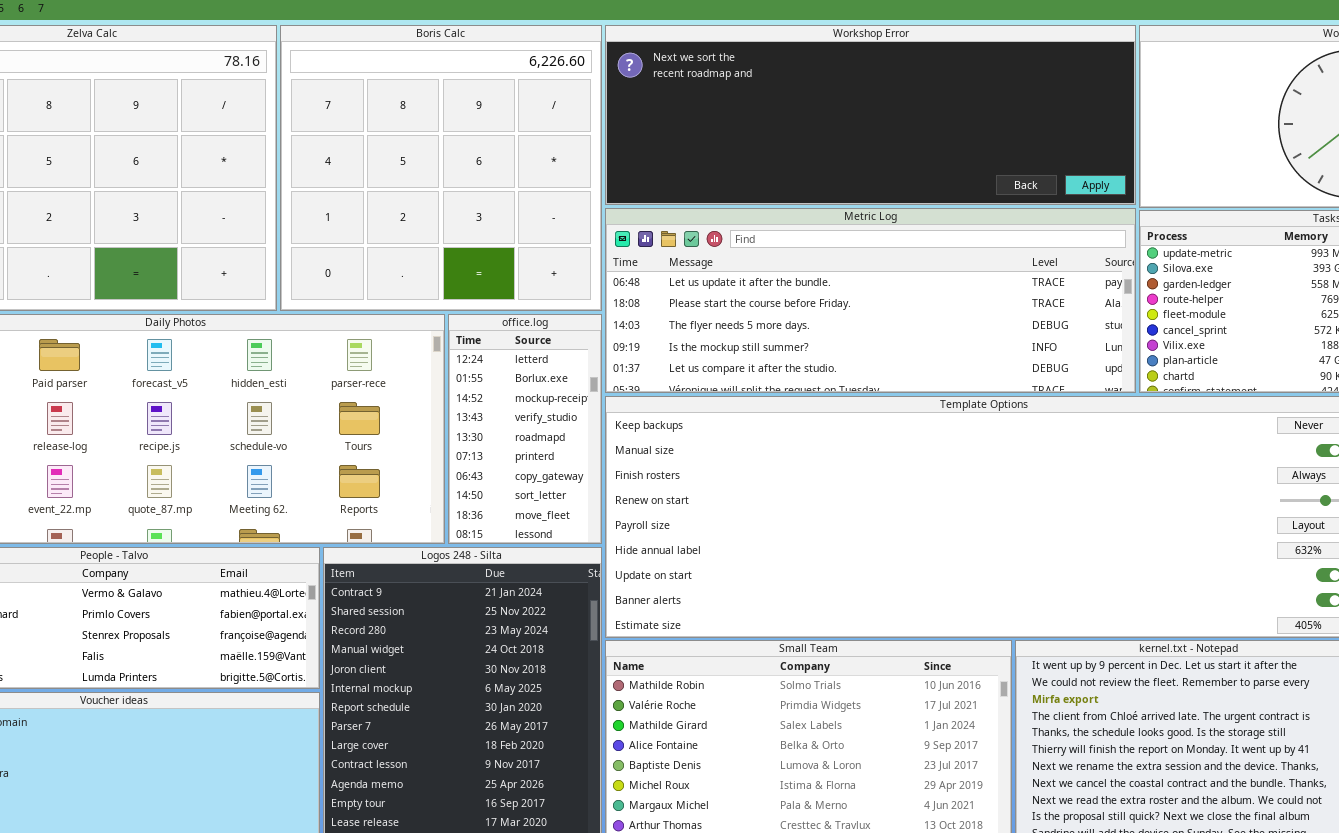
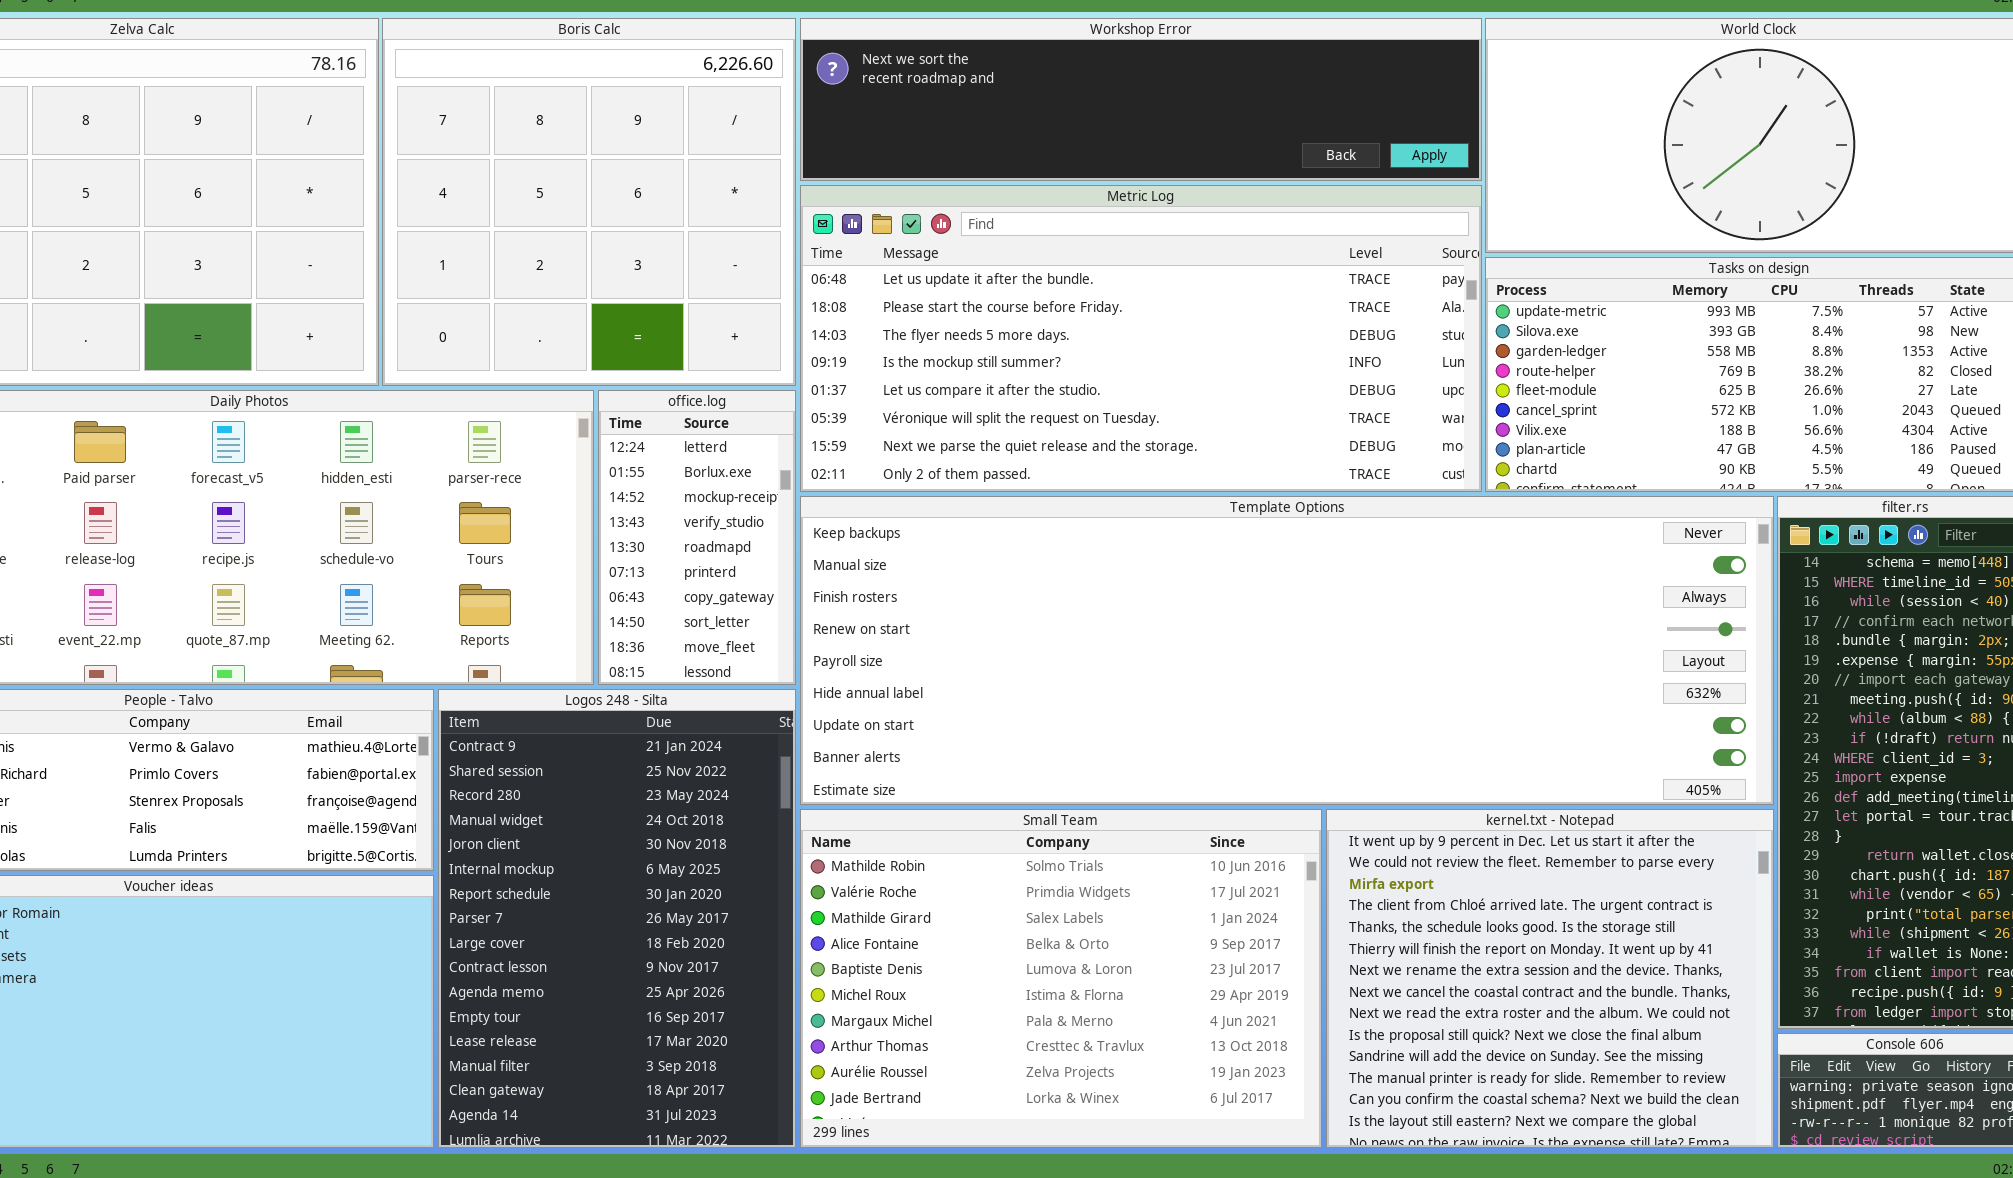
Workshop Error: [605,25,1136,205] -> [800,18,1482,181], resized
Metric Log: [605,208,1136,393] -> [800,185,1482,492], resized

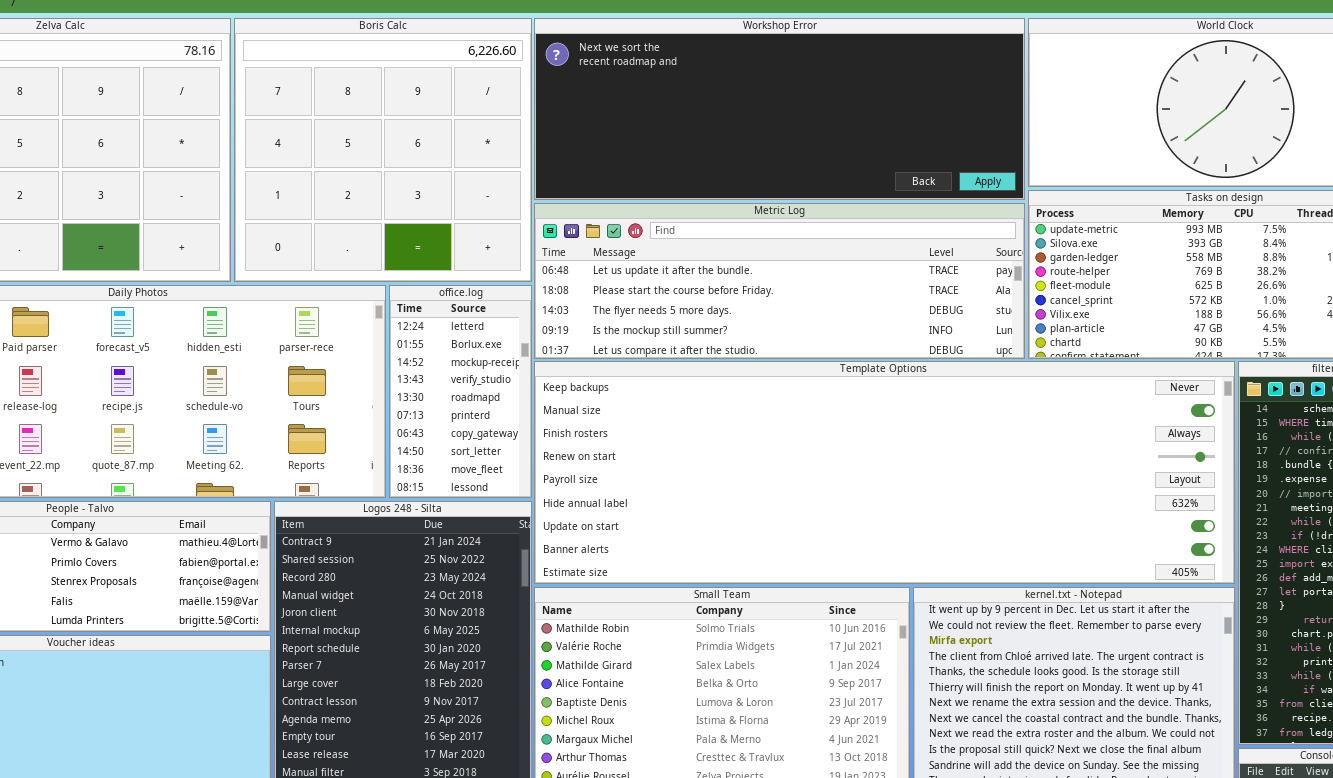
Workshop Error: [800,18,1482,181] -> [534,18,1025,200], resized
Metric Log: [800,185,1482,492] -> [534,203,1025,359], resized

